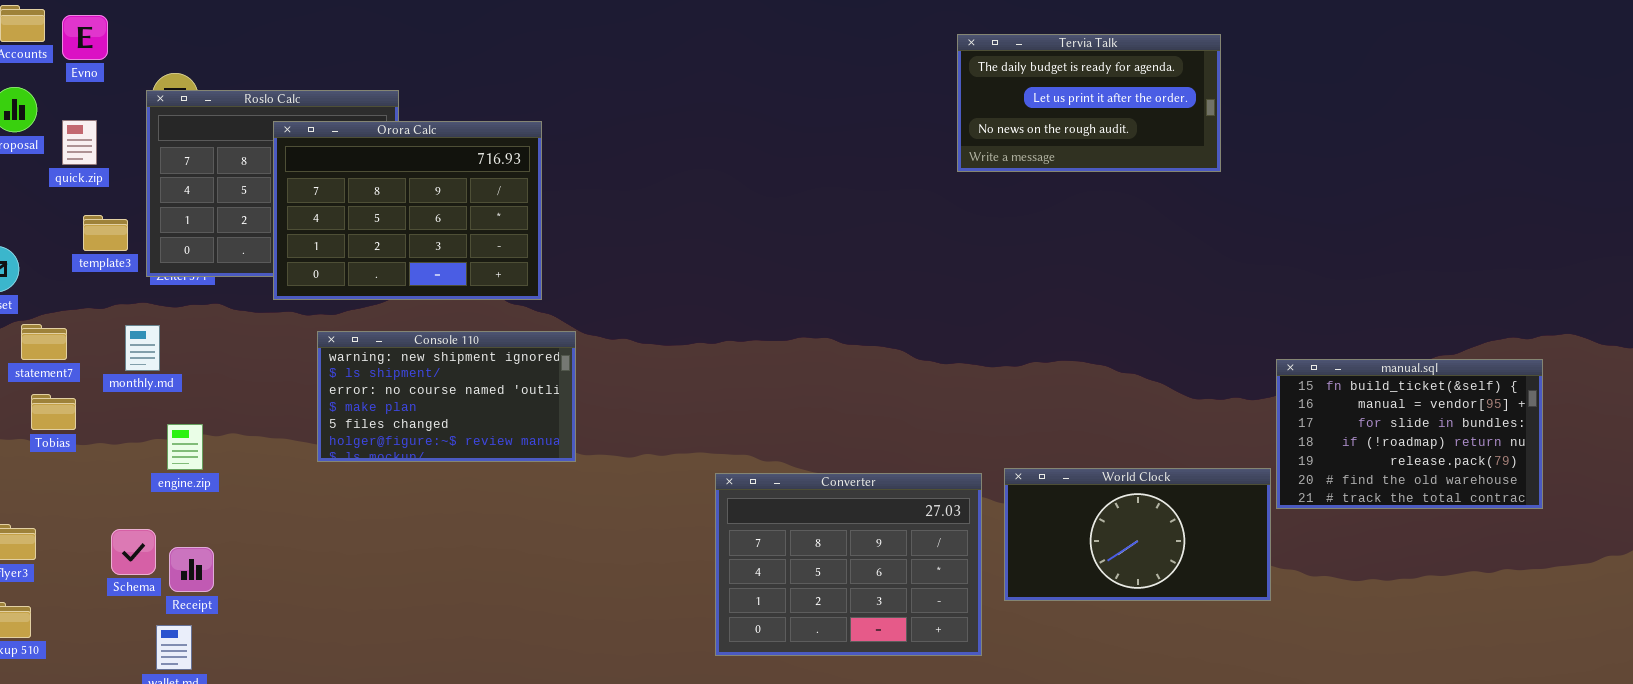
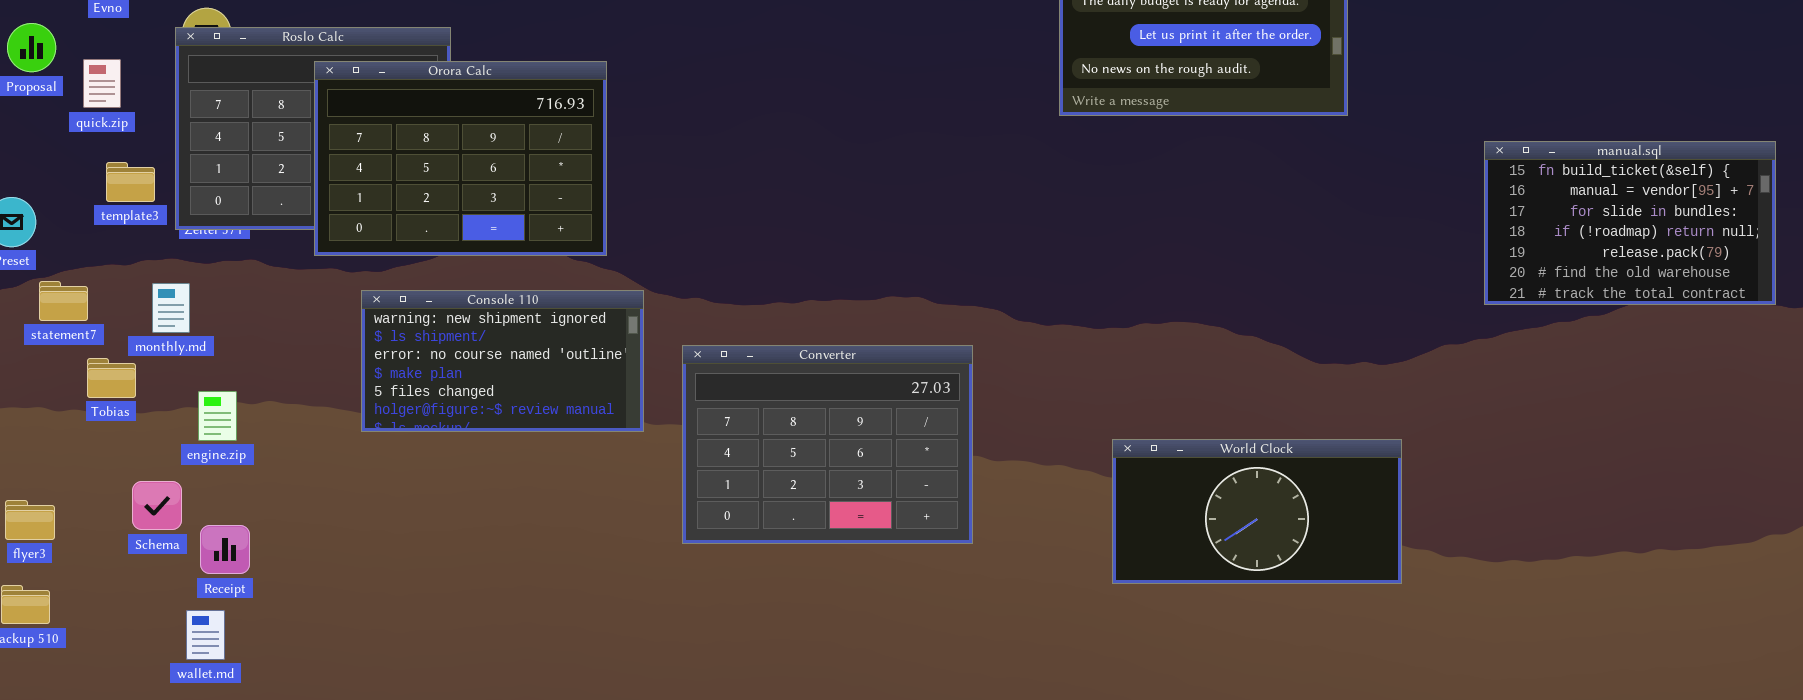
manual.sql: [1276,359,1543,509] -> [1484,141,1776,305], moved
Tobias: [31,394,76,430] -> [87,358,136,398], moved
Converter: [715,473,982,656] -> [682,345,973,544], moved
Schema: [111,529,156,575] -> [132,481,182,530], moved

